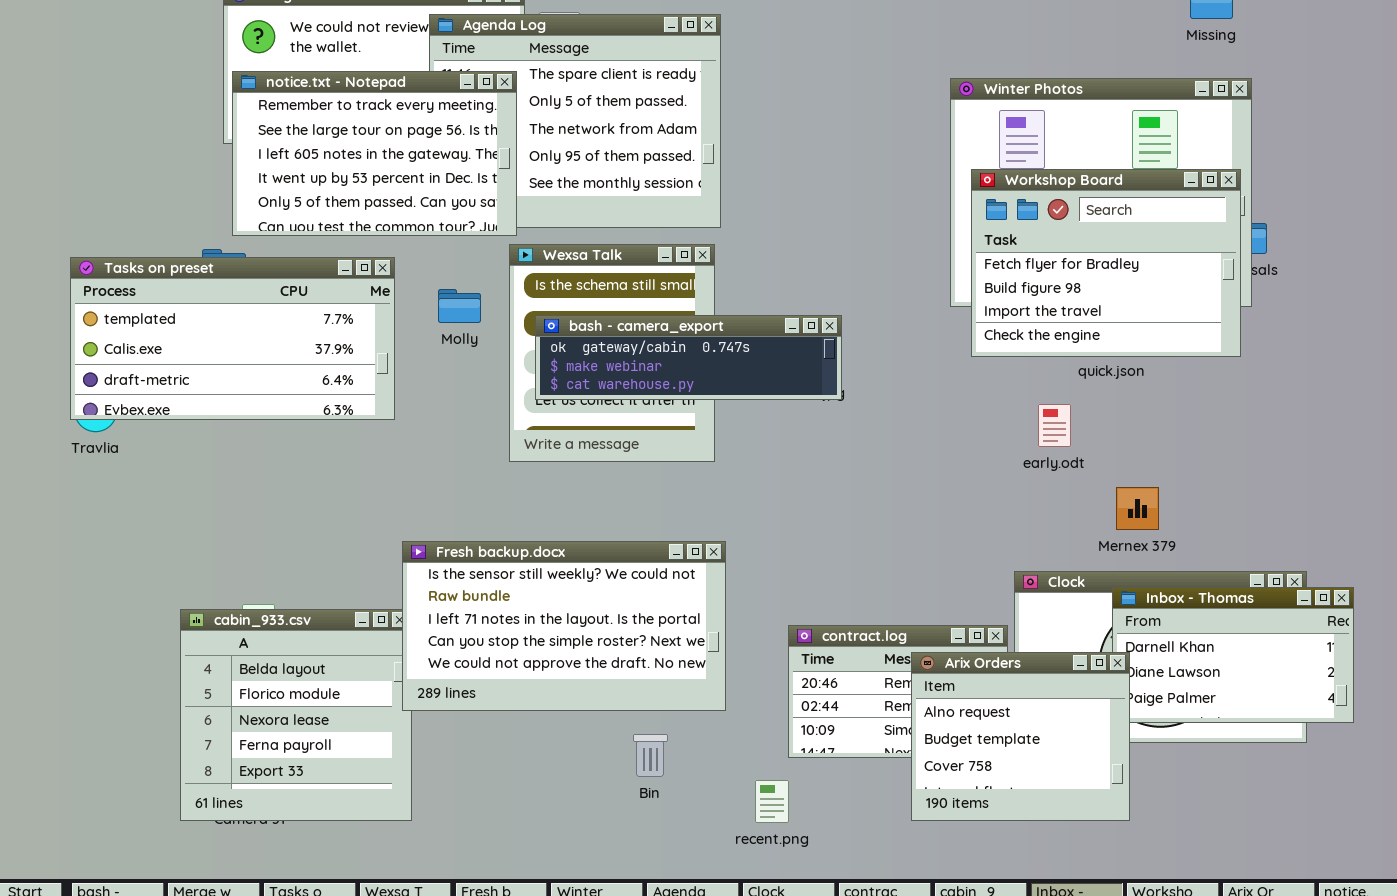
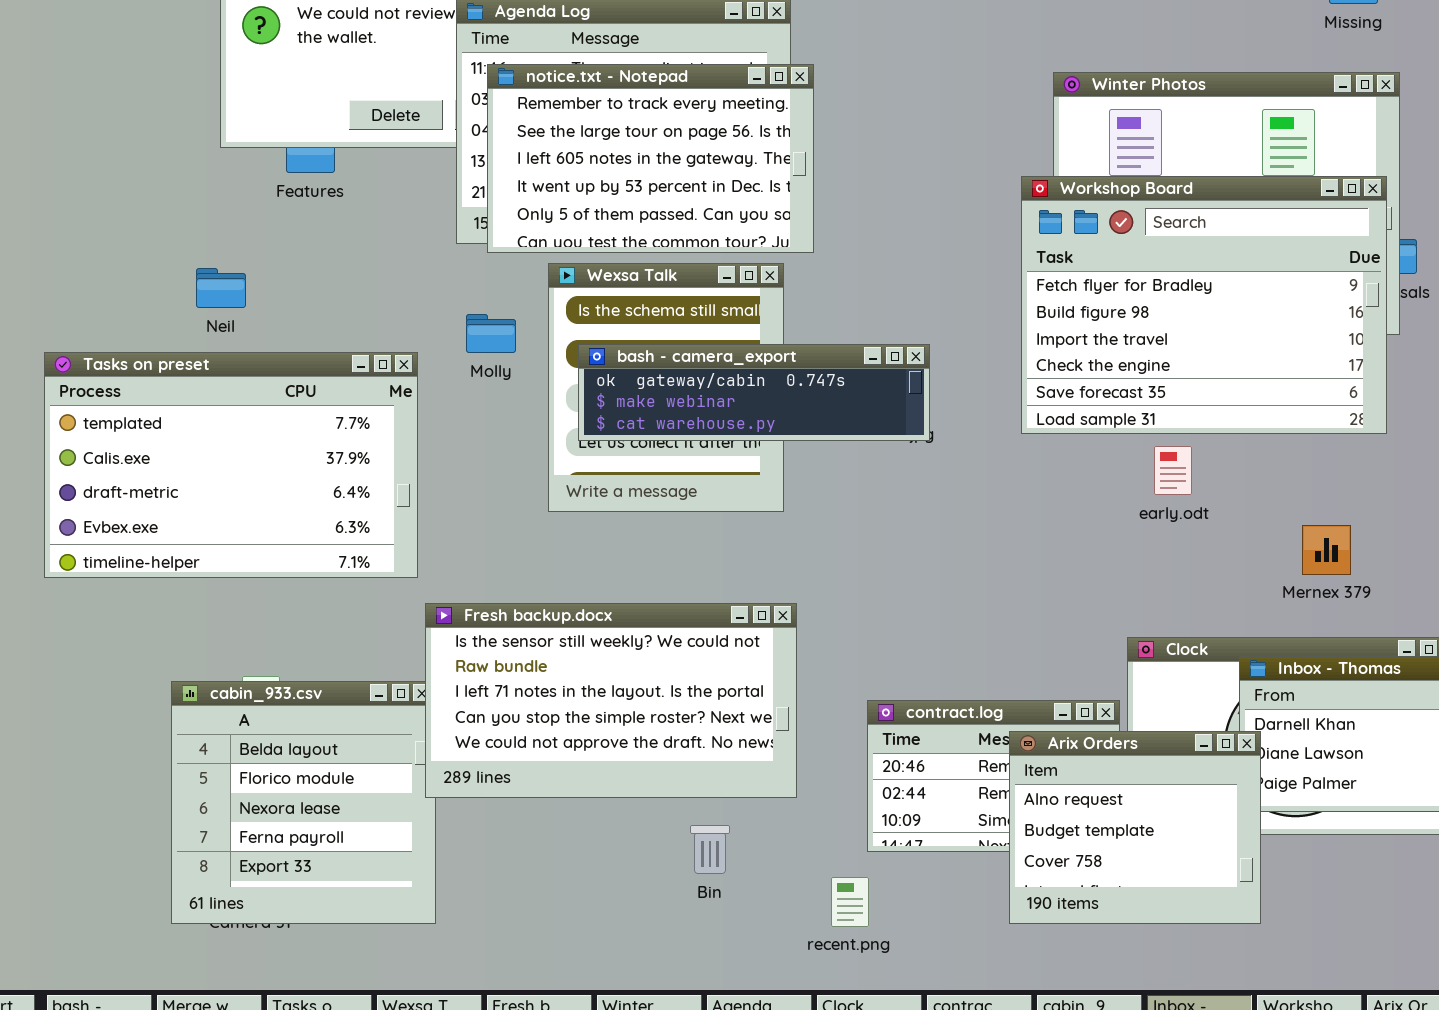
notice.txt - Notepad: [232,71,517,236] -> [487,64,814,253], moved
Workshop Board: [971,169,1241,357] -> [1021,176,1387,434], resized
Tasks on preset: [70,257,395,420] -> [44,352,418,578], moved, resized
Mernex 379: [1116,487,1159,530] -> [1302,525,1351,575], moved

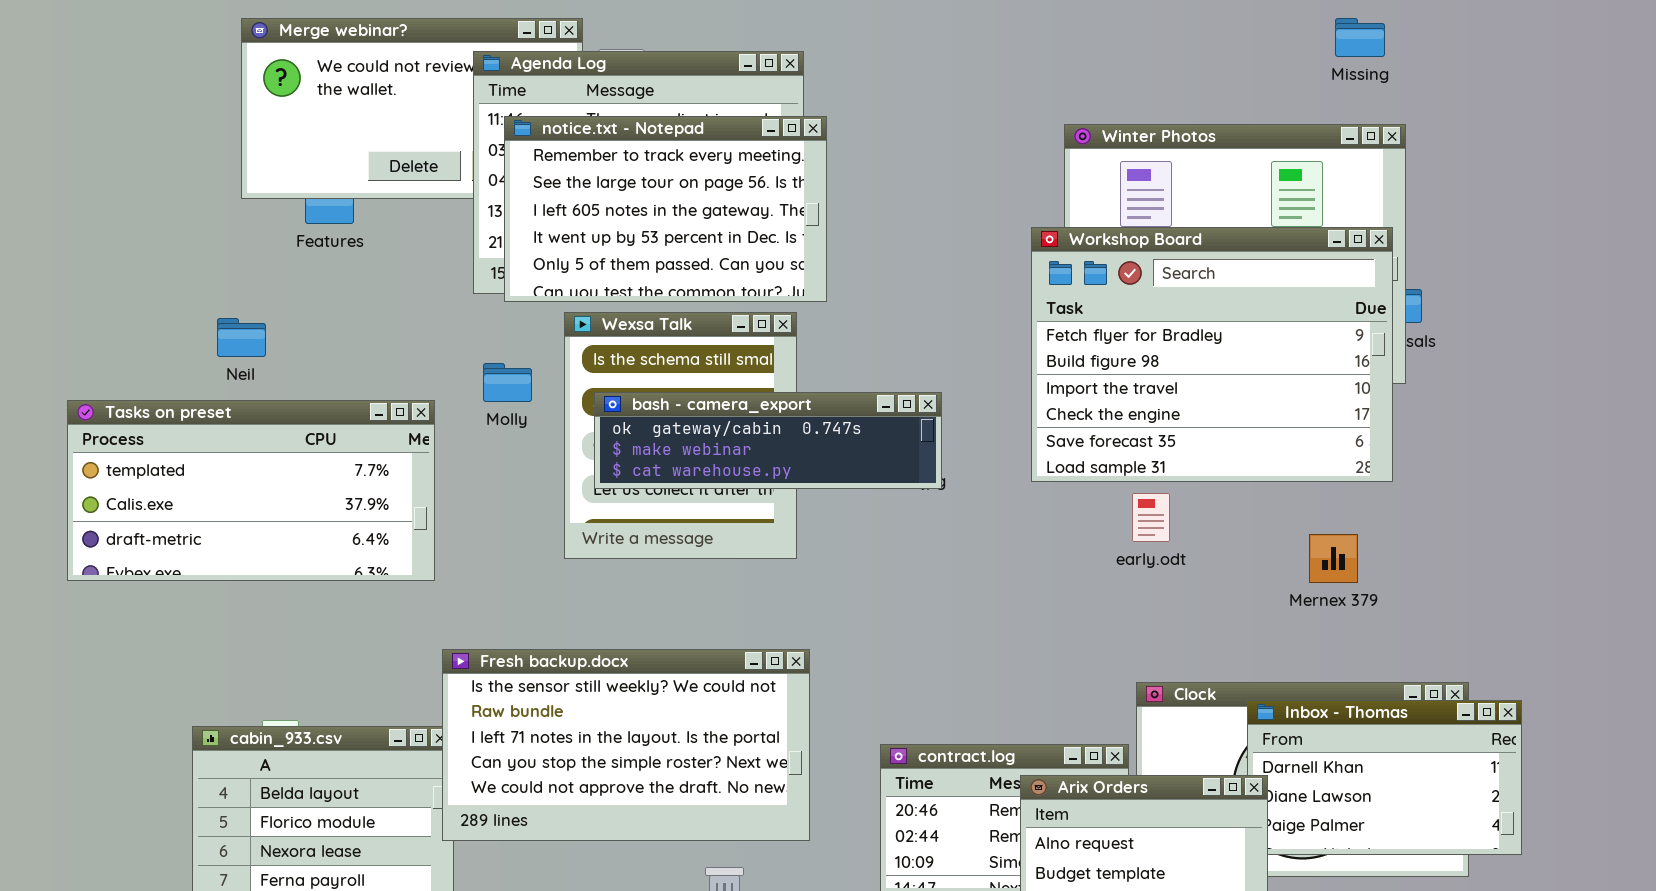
Tasks on preset: [44,352,418,578] -> [67,400,435,581], resized
early.odt: [1154,446,1192,495] -> [1132,493,1170,542], moved
Mernex 379: [1302,525,1351,575] -> [1309,534,1358,583], moved

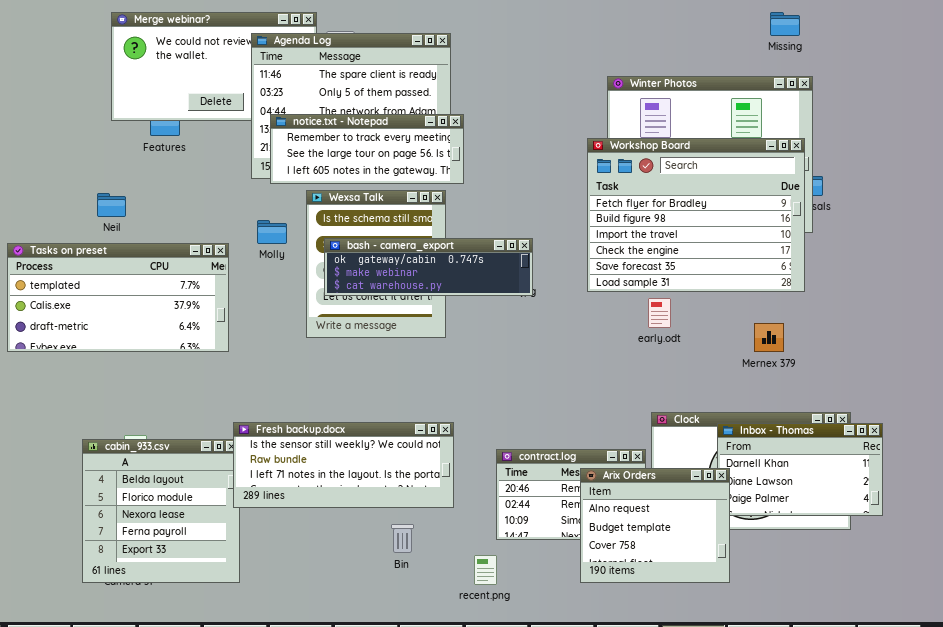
notice.txt - Notepad: [504,116,827,302] -> [270,114,464,184], resized
Fresh backup.docx: [442,649,810,841] -> [233,422,454,508], resized

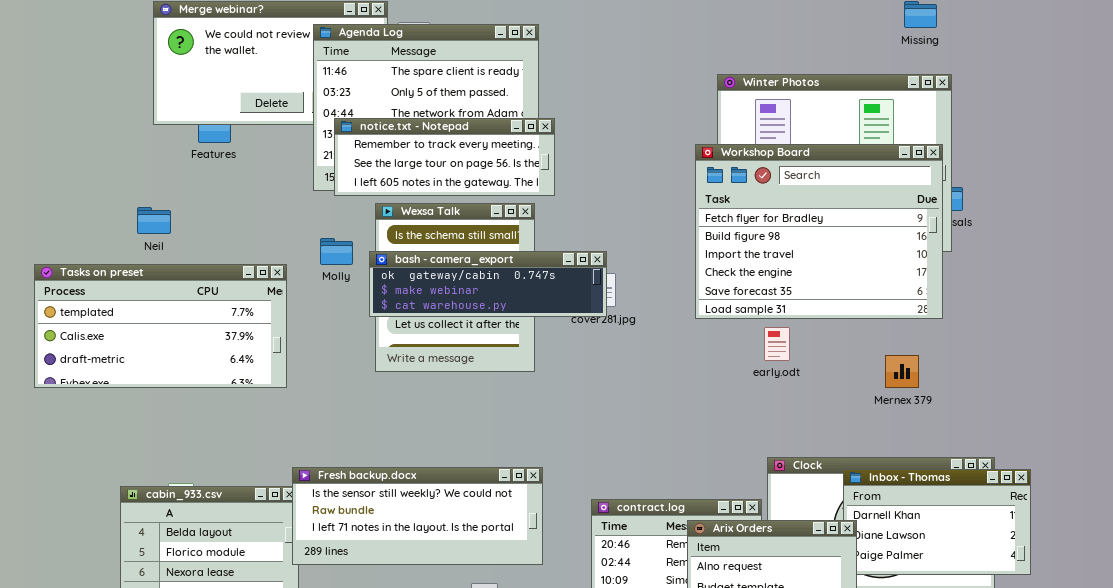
bash - camera_export: [324,238,533,296] -> [369,251,607,317], moved

